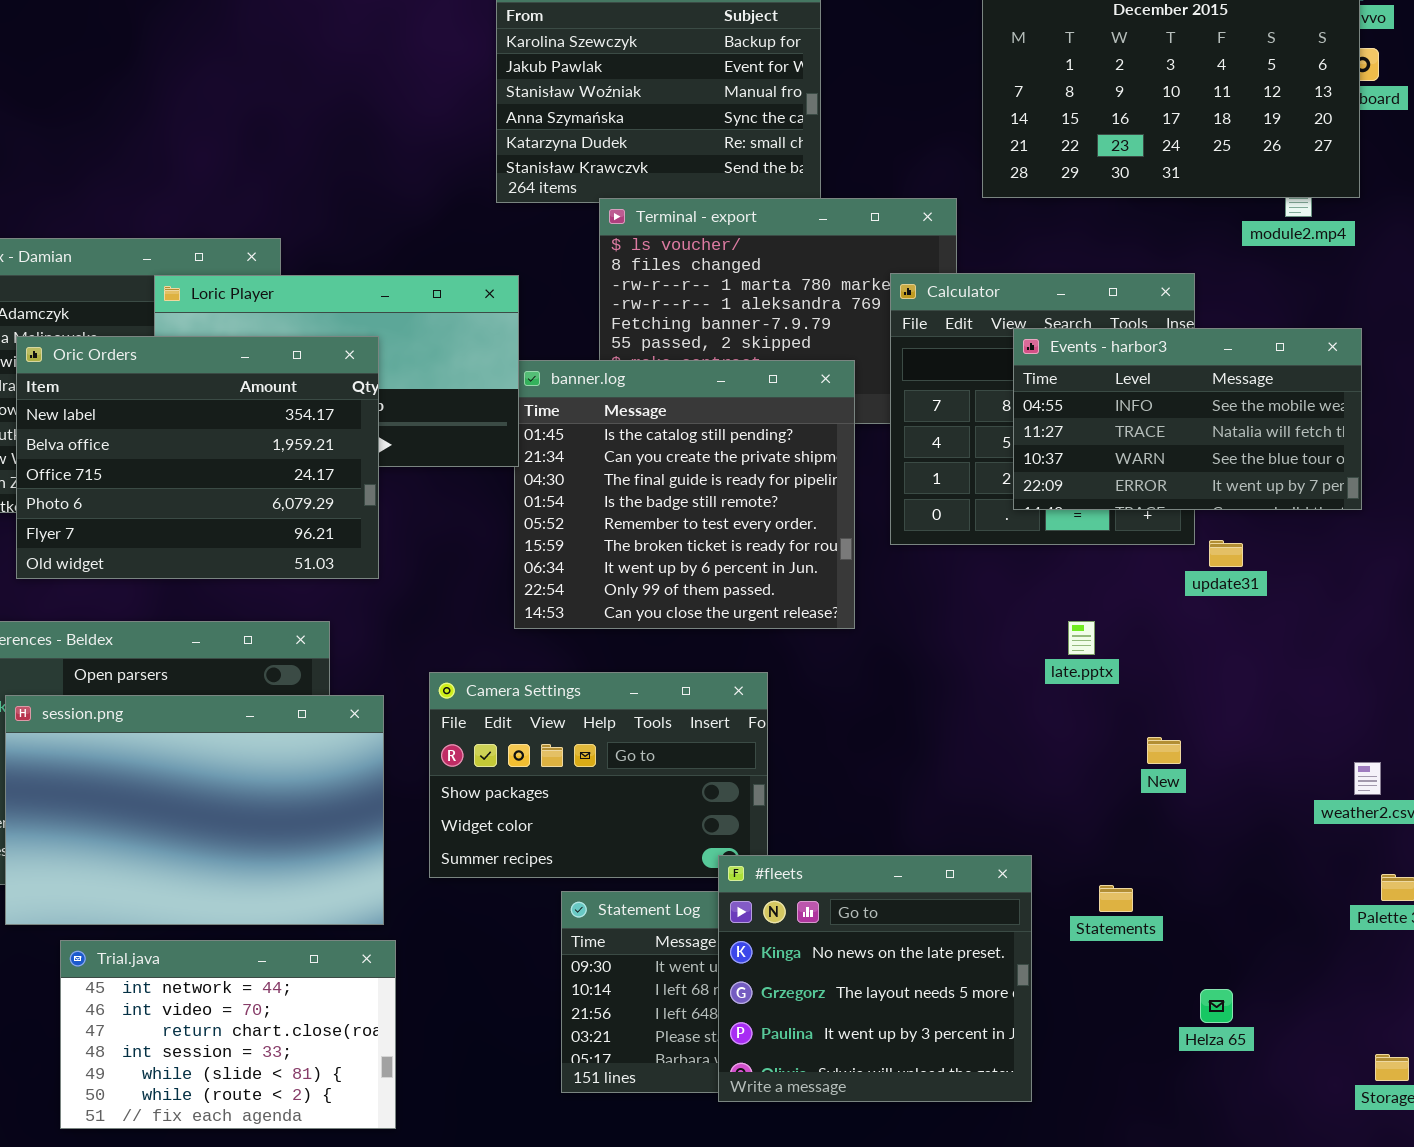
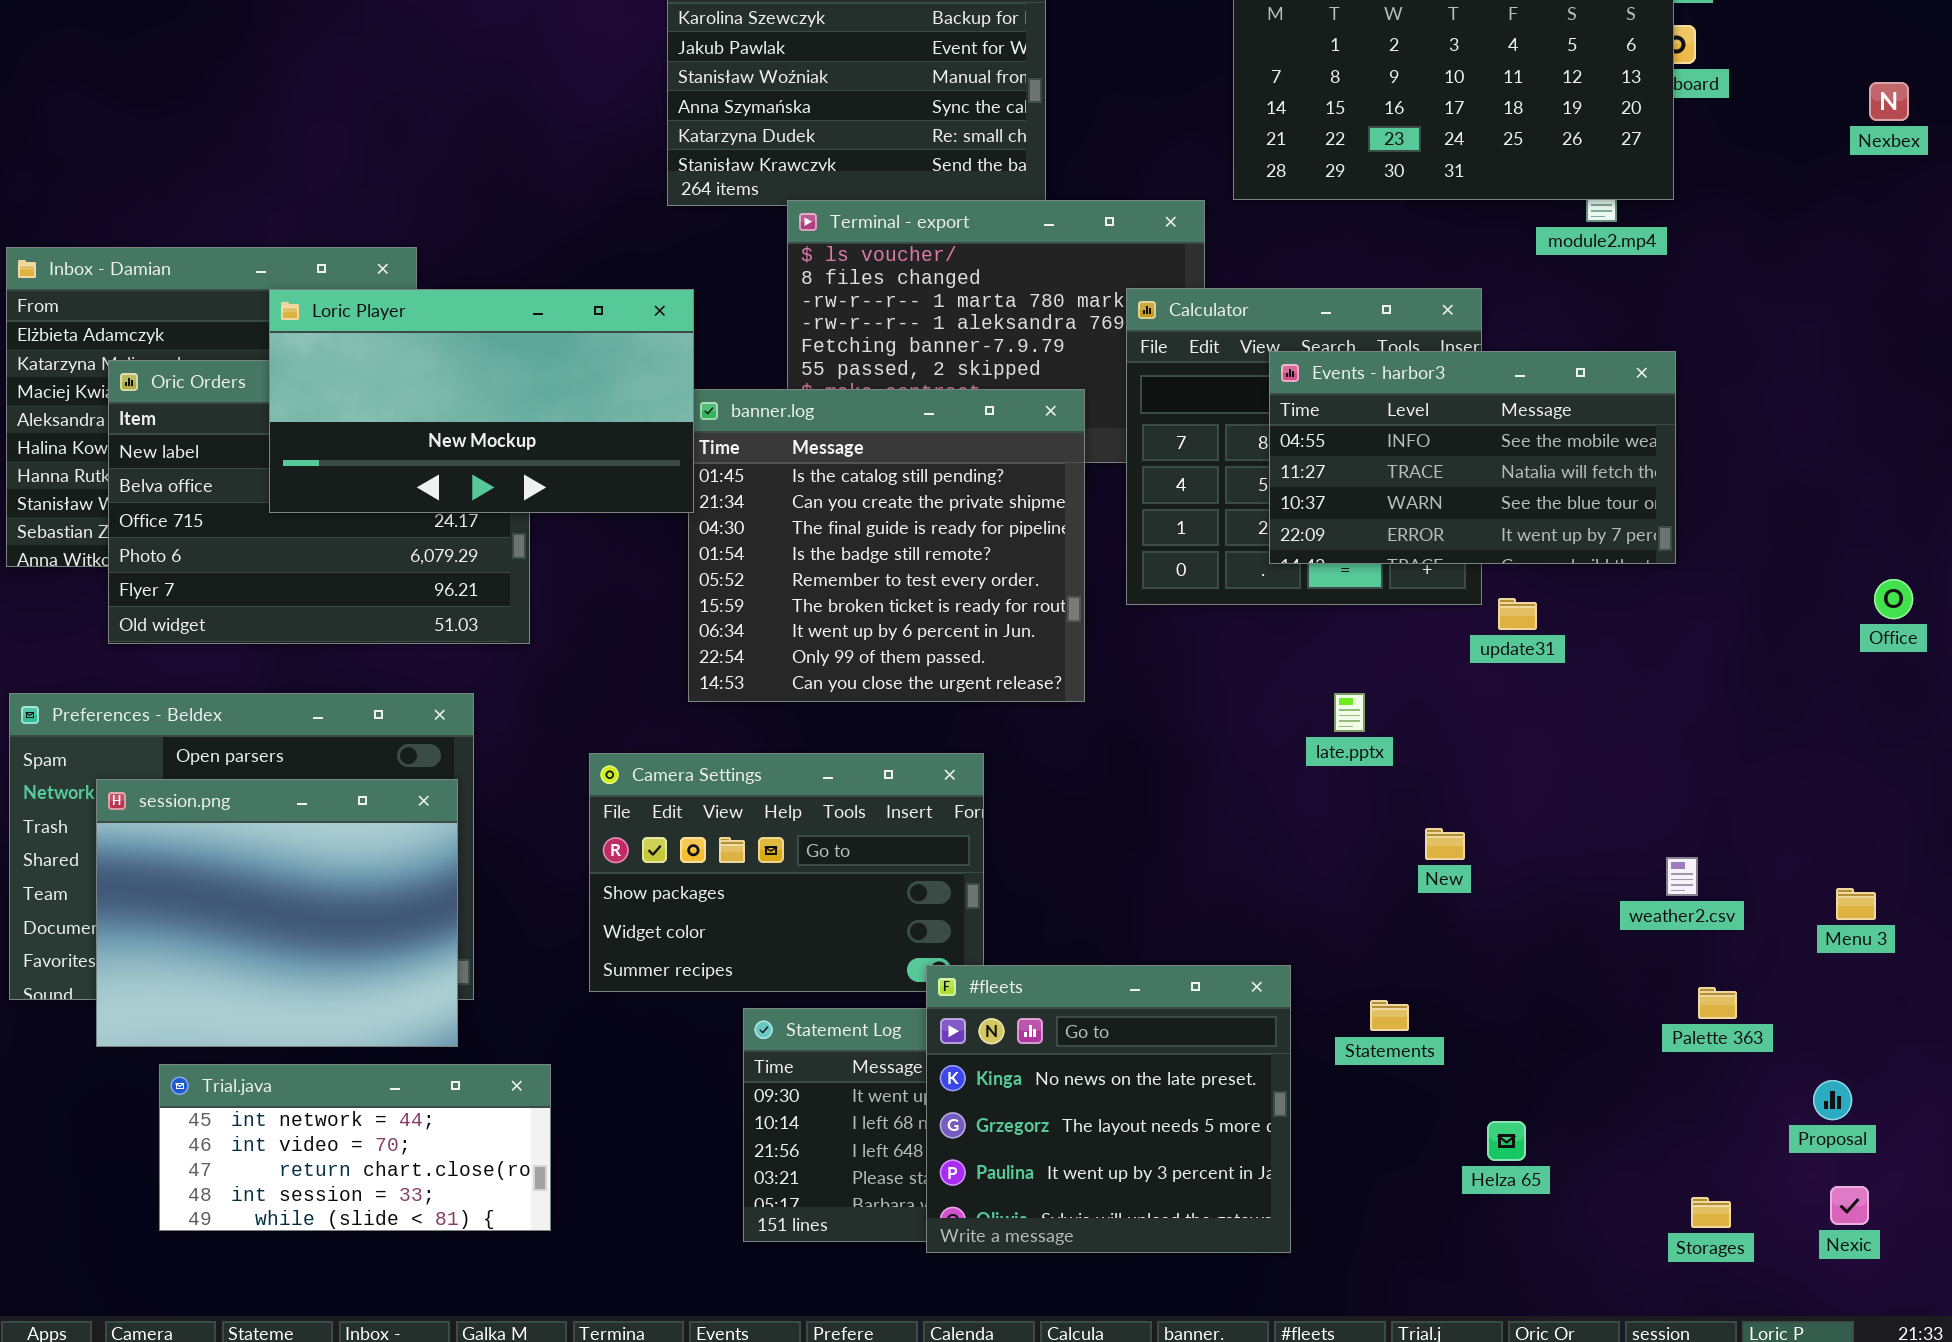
Loric Player: [154,275,519,467] -> [269,289,694,513], raised
session.png: [5,695,384,925] -> [96,779,458,1047], resized
Trial.java: [60,940,396,1129] -> [159,1064,551,1231], resized

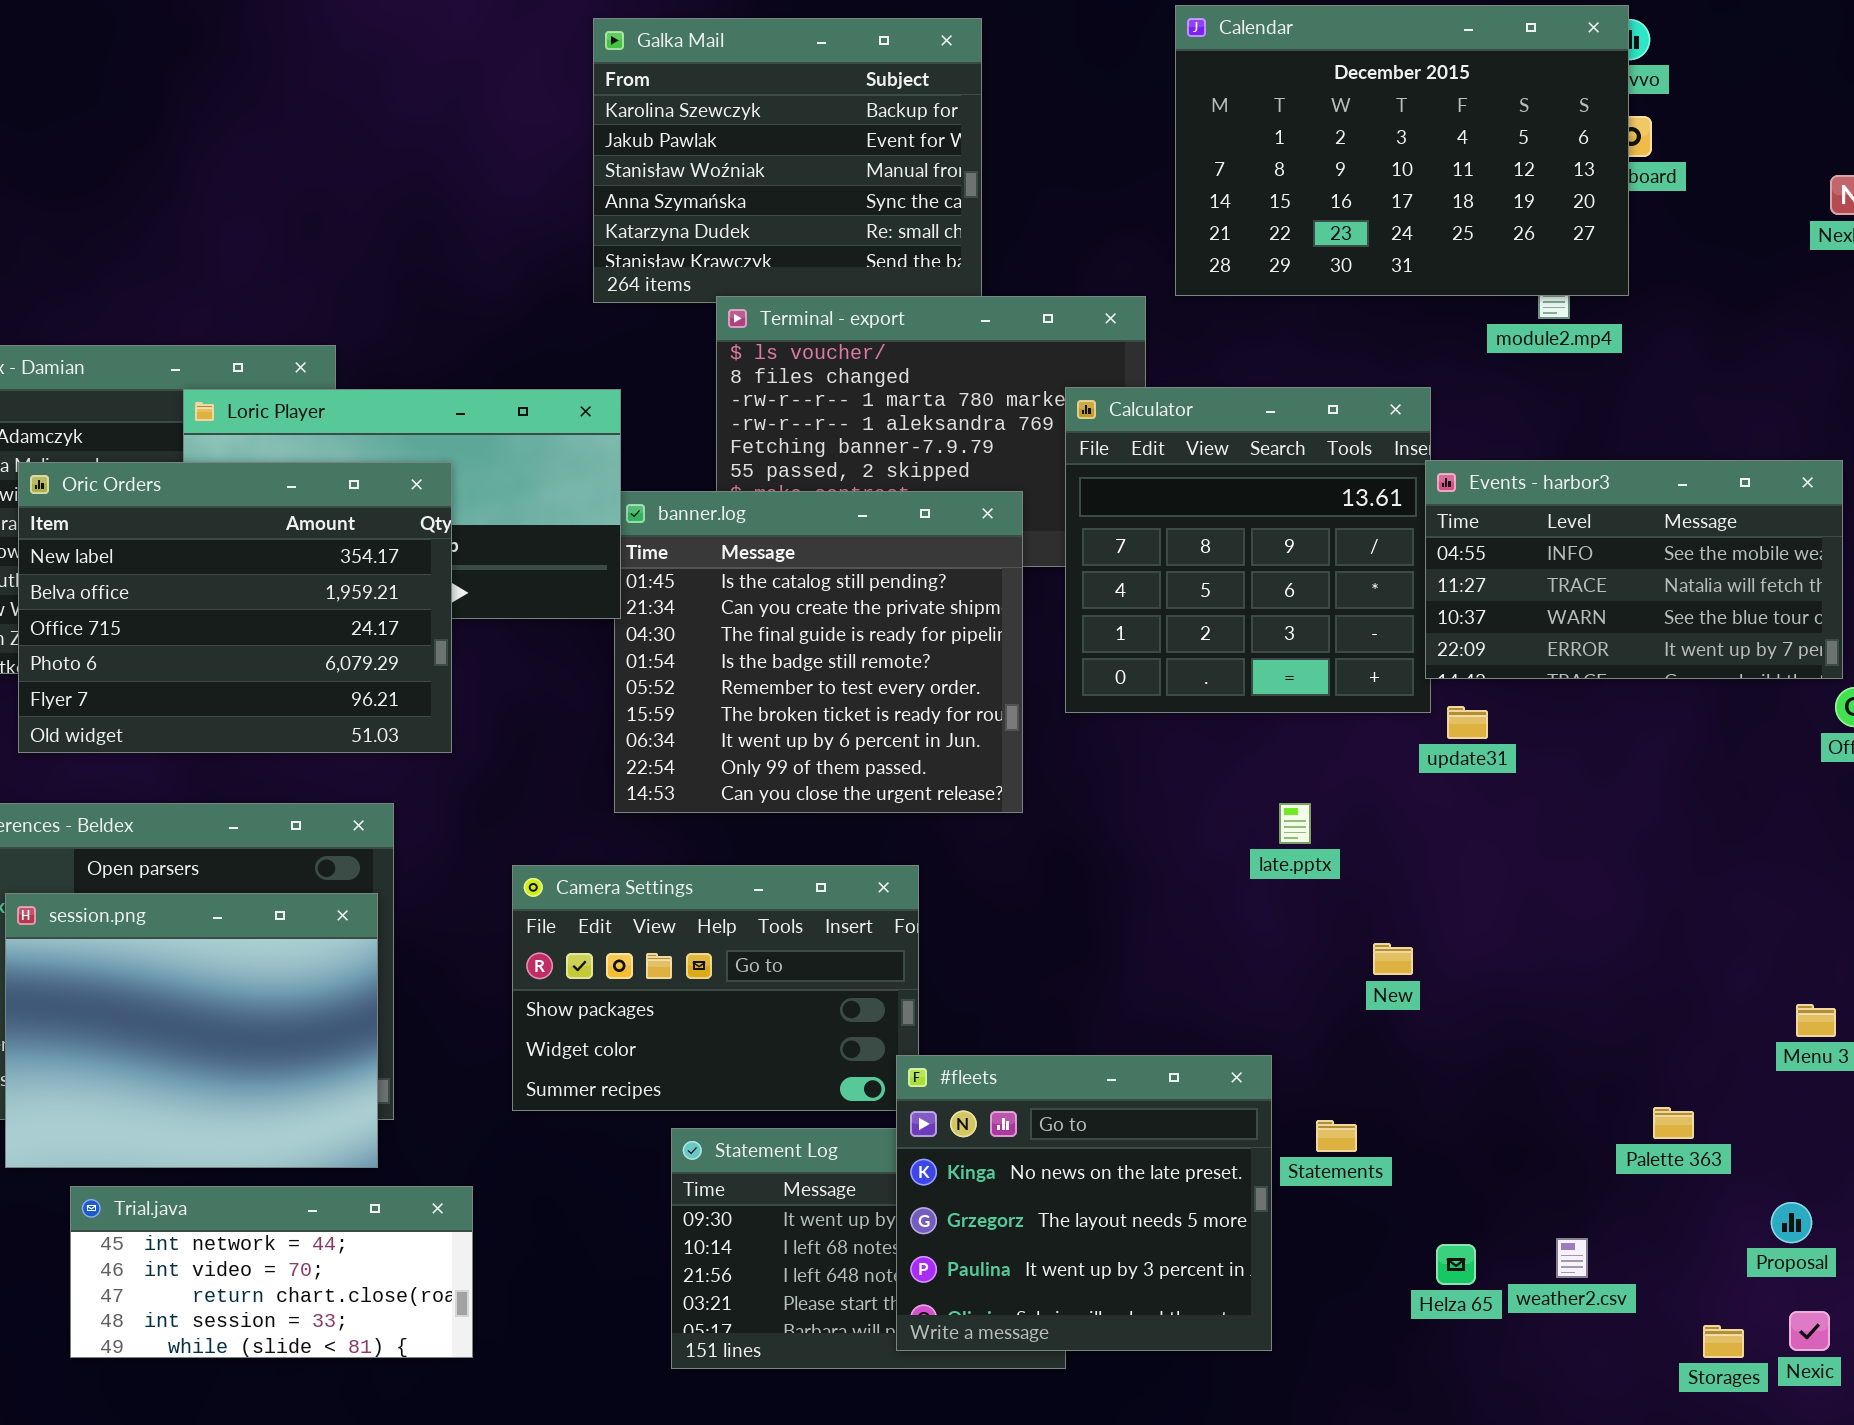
Events - harbor3: [1269,351,1676,564] -> [1425,460,1843,679], moved
Oric Orders: [108,360,530,644] -> [18,462,452,753], raised
weather2.csv: [1666,857,1698,896] -> [1556,1238,1588,1278], moved
#fleets: [926,965,1291,1253] -> [896,1055,1272,1351], moved
Storages: [1691,1197,1731,1228] -> [1703,1325,1744,1358], moved

